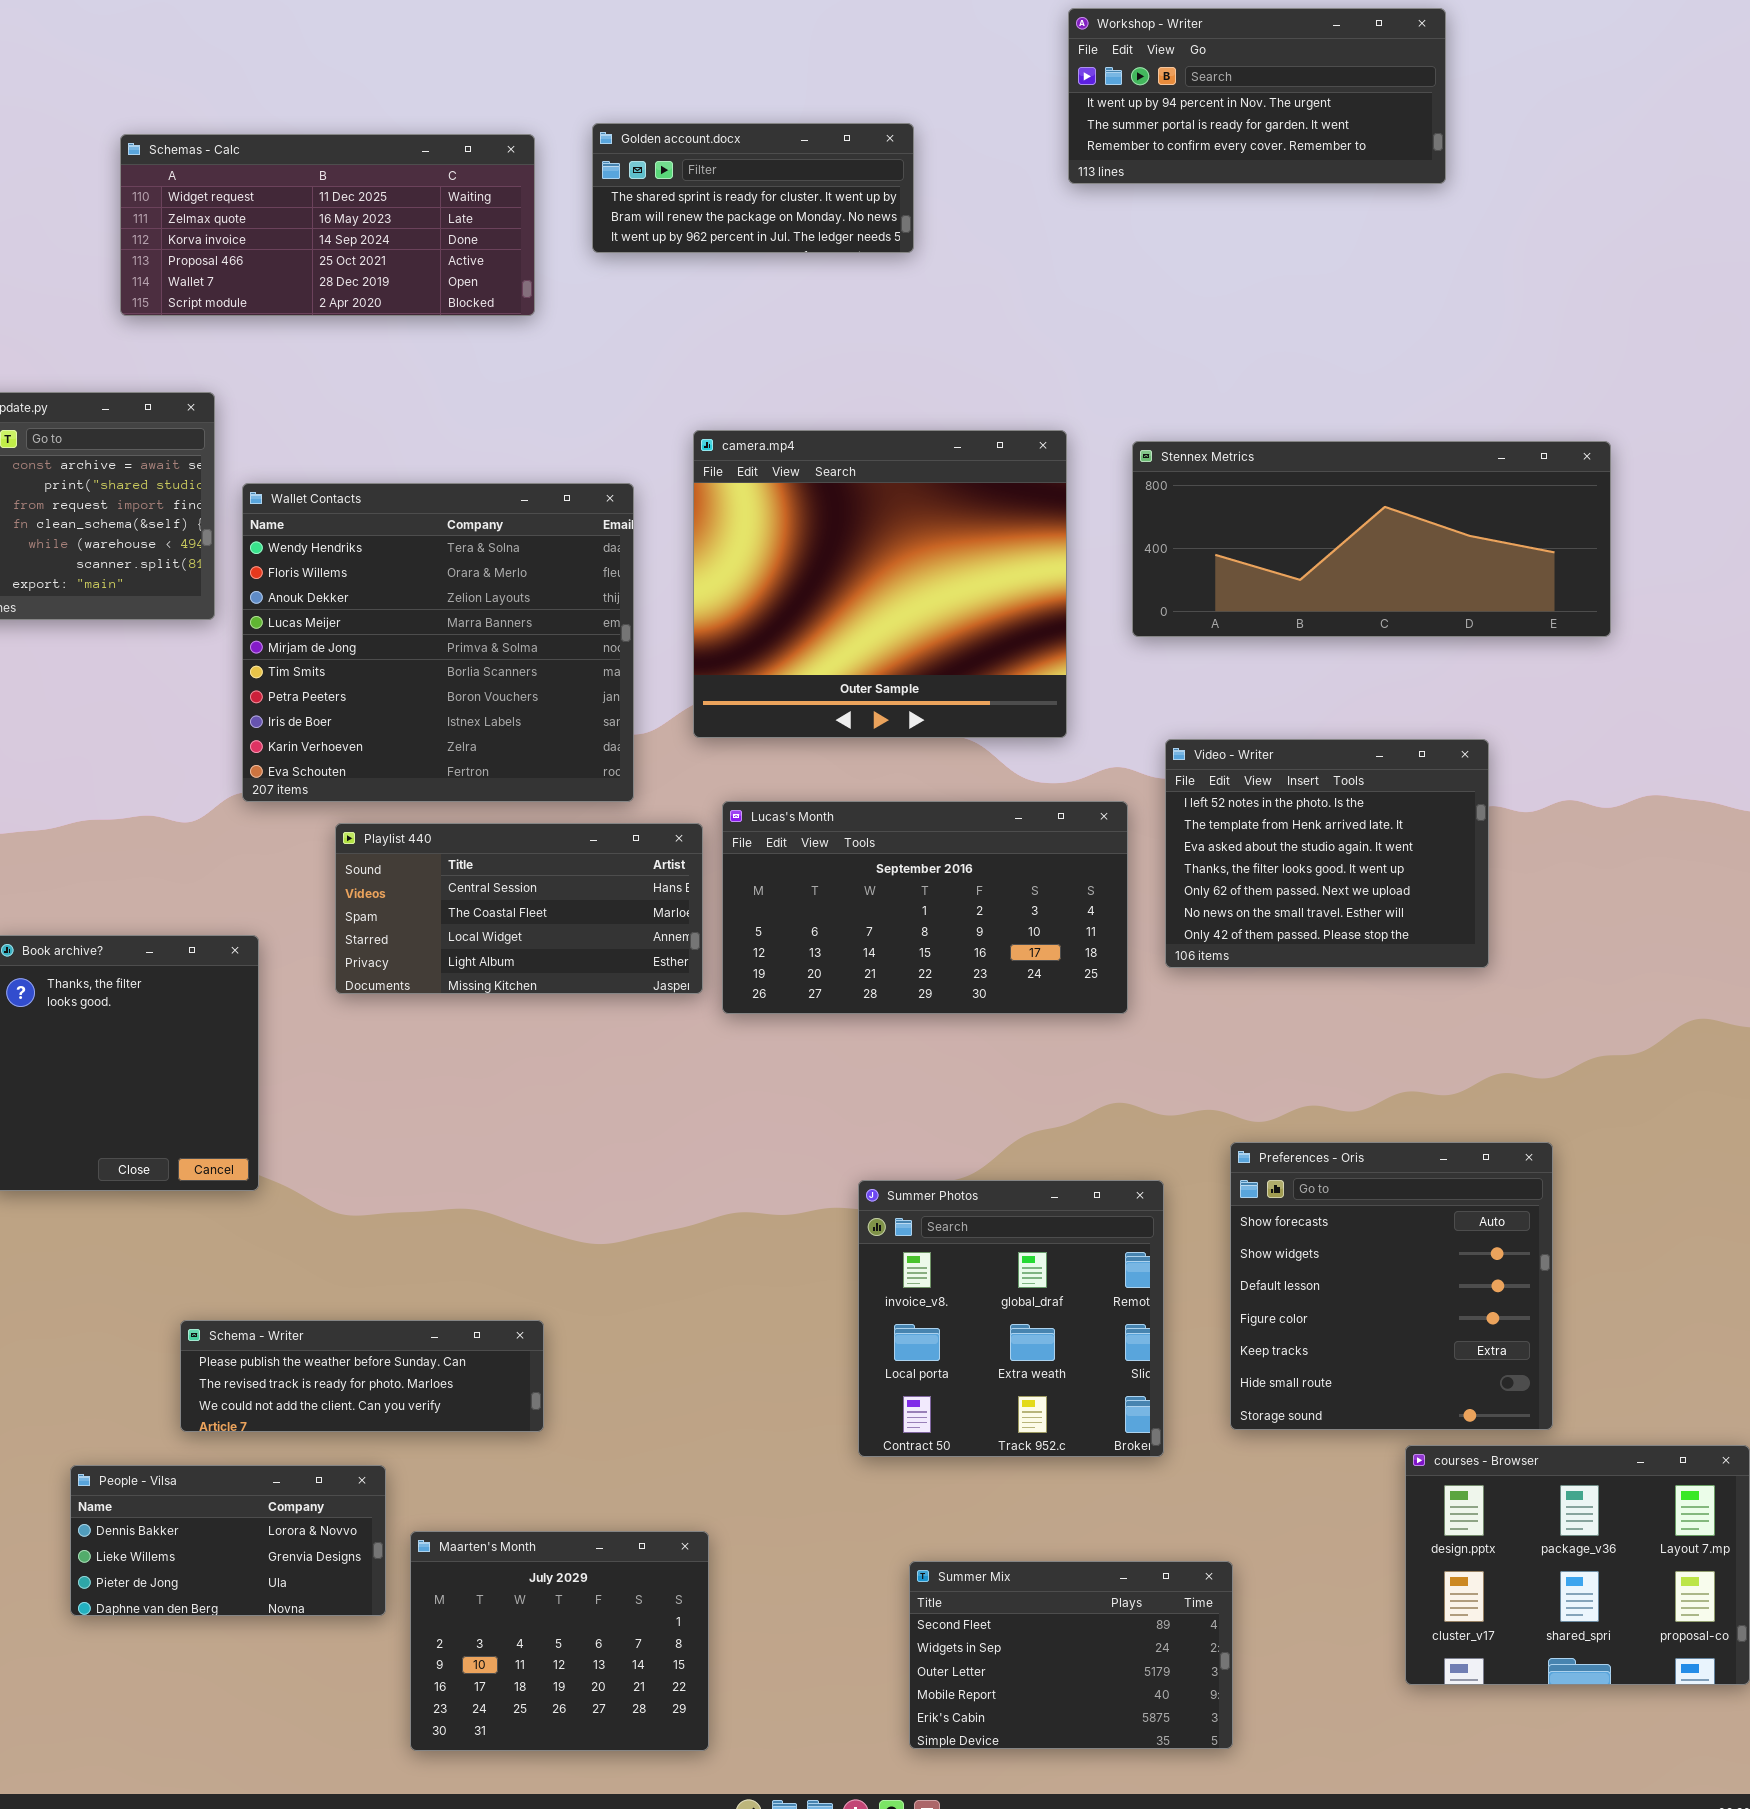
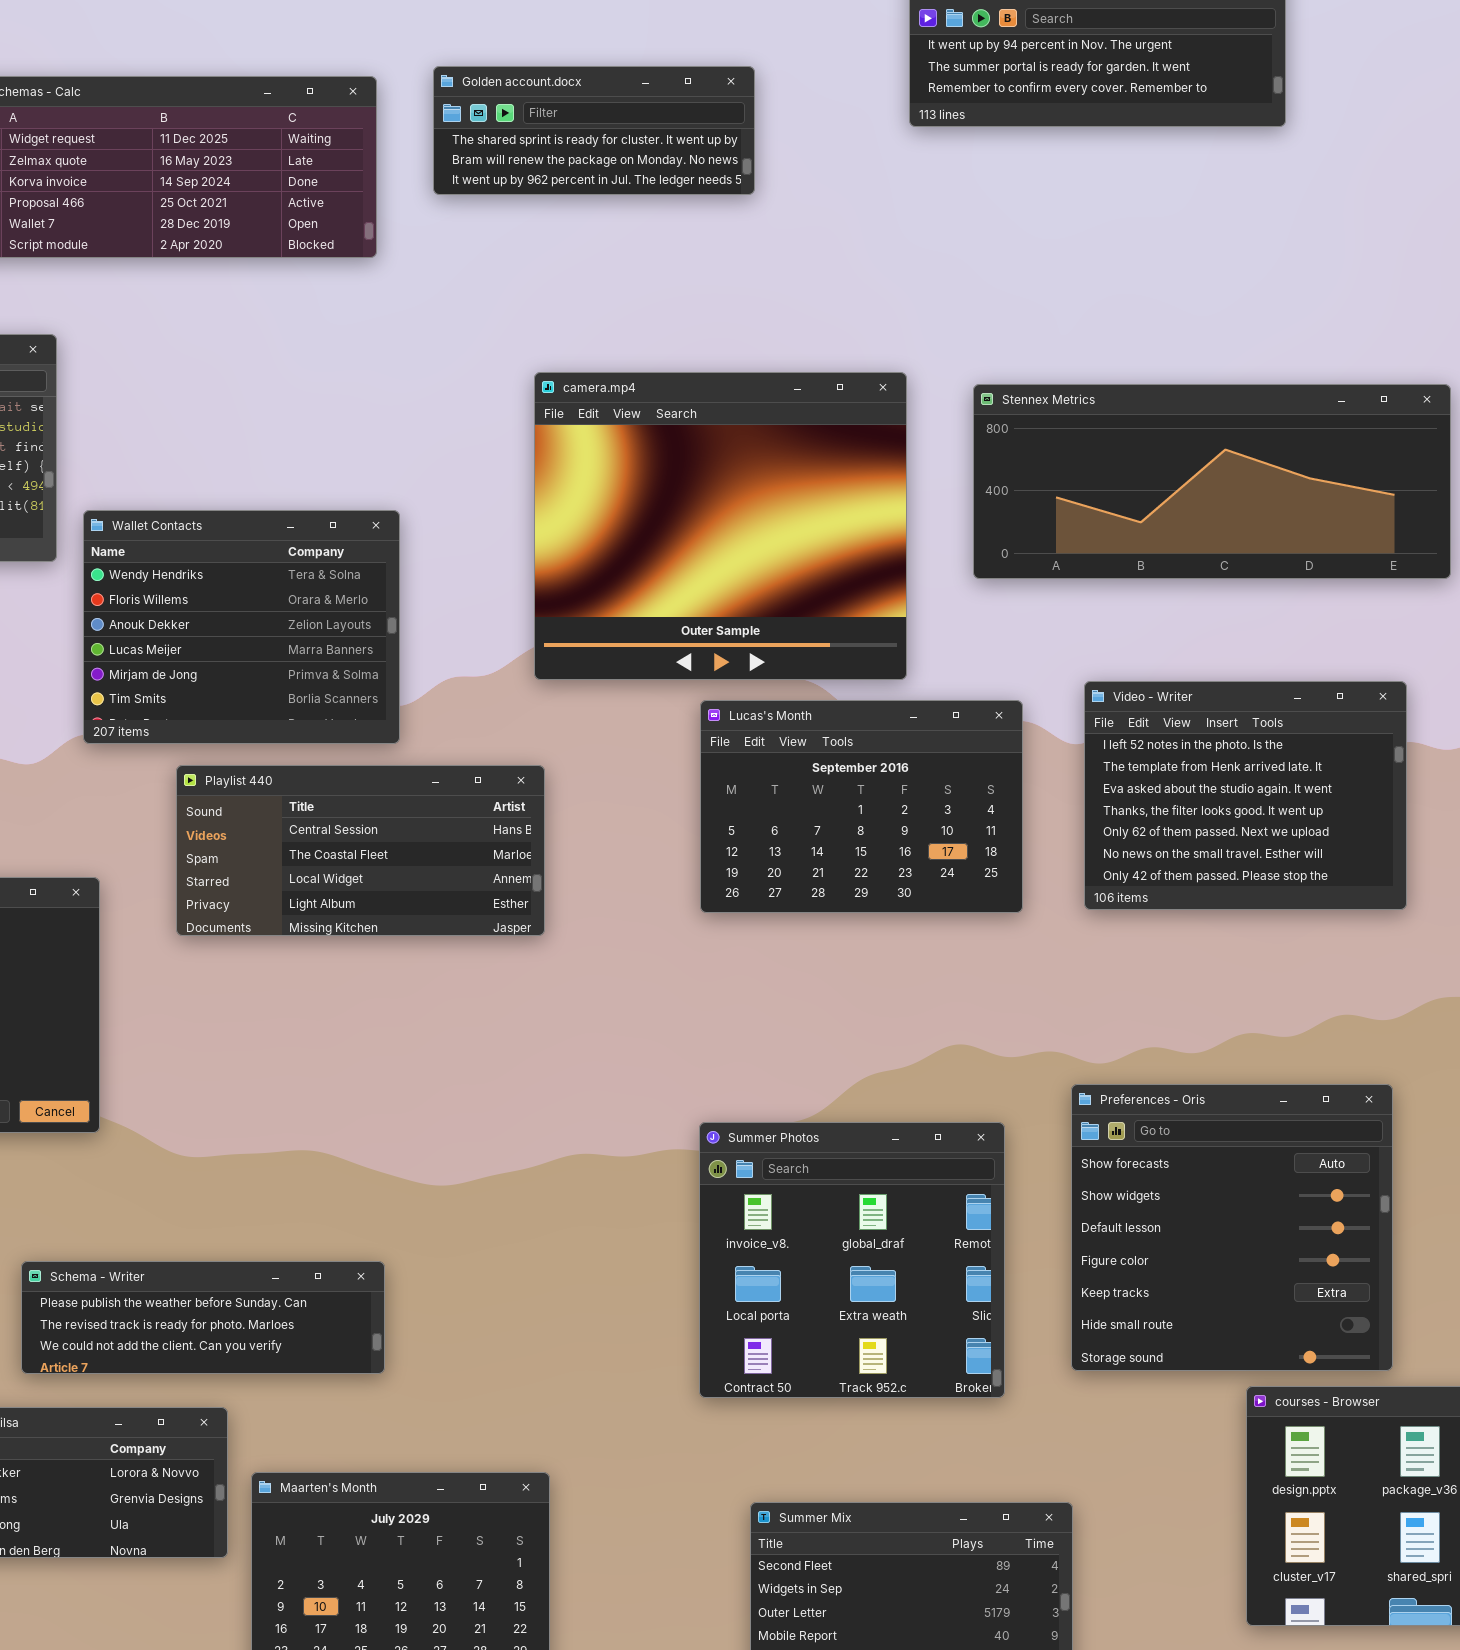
Wallet Contacts: [242,483,634,802] -> [83,510,400,744], resized
Video - Writer: [1165,739,1489,968] -> [1084,681,1407,910], moved
Lucas's Month: [722,801,1128,1014] -> [700,700,1023,913], moved, resized

